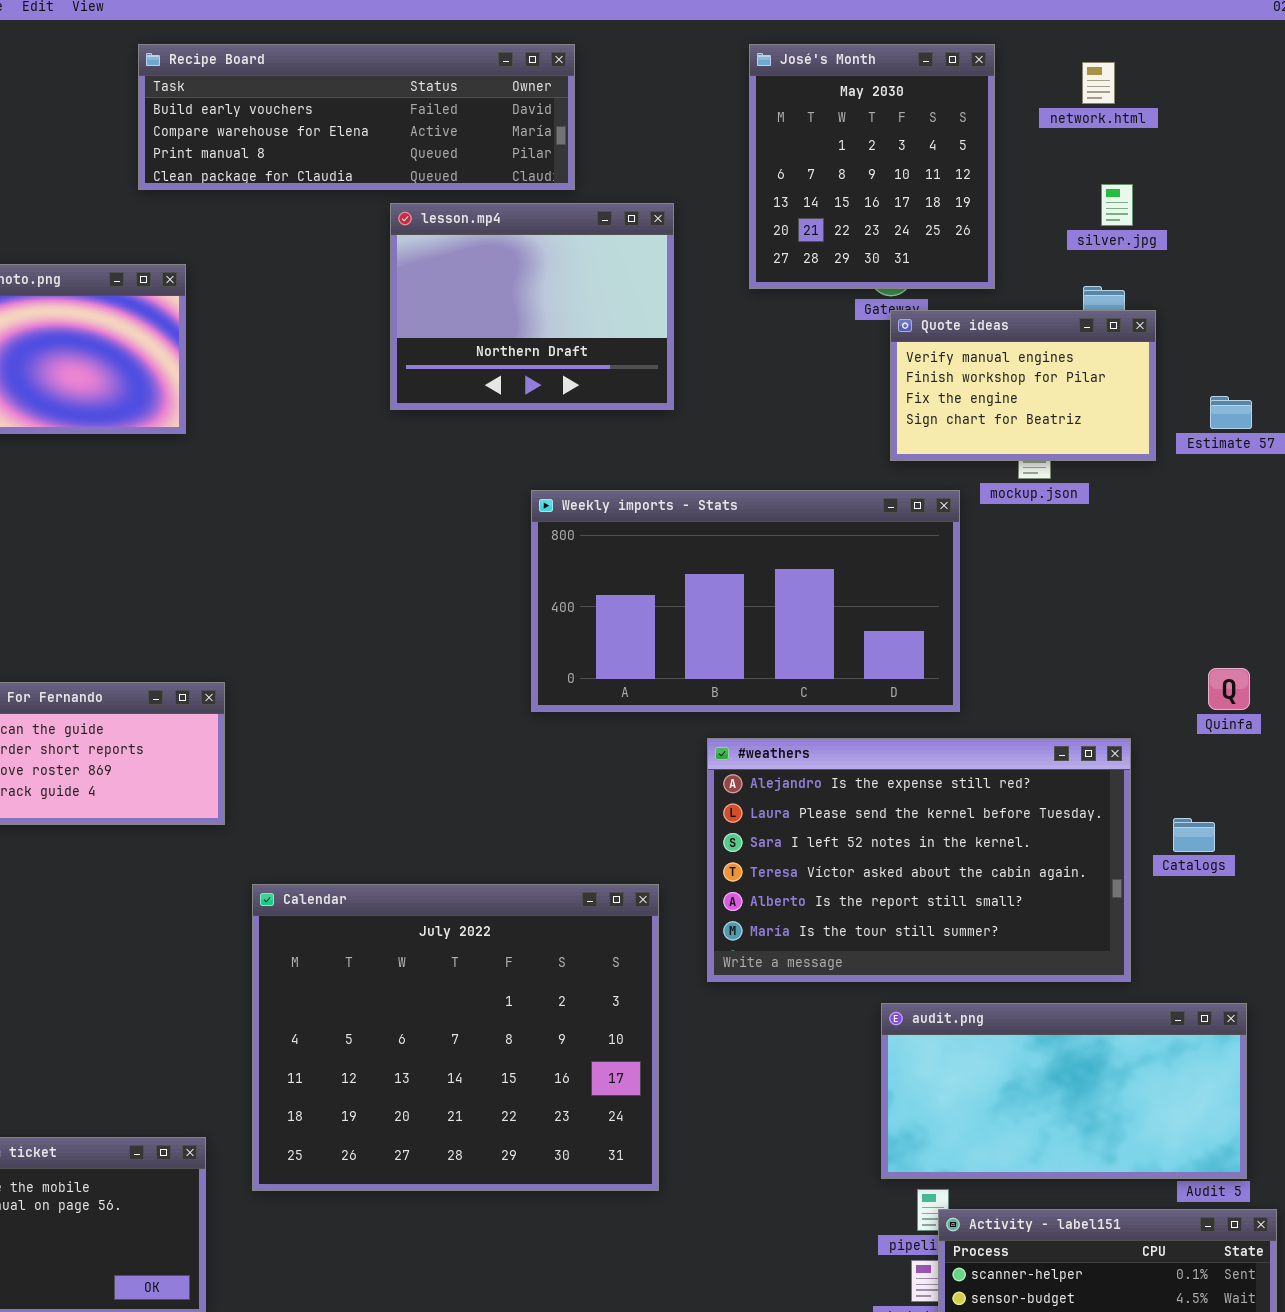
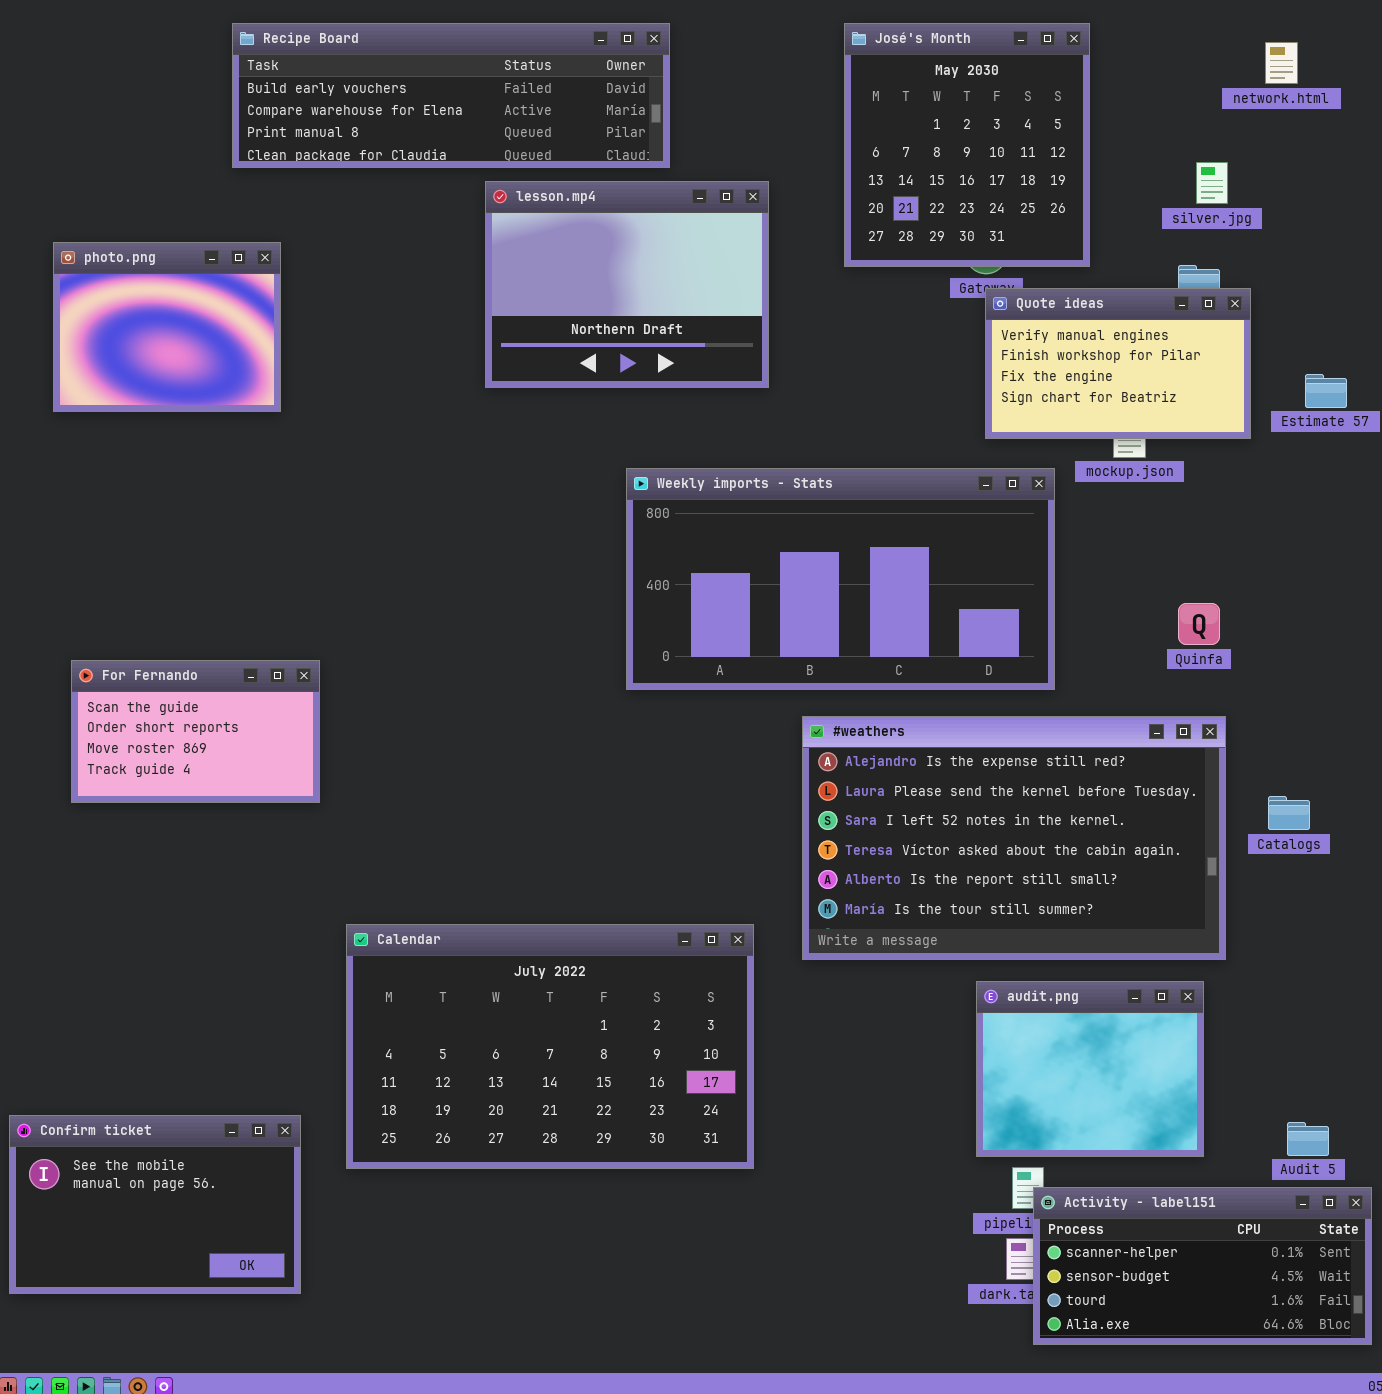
network.html: [1082,62,1115,104] -> [1265,42,1298,84], moved
Quinfa: [1208,668,1250,710] -> [1178,603,1220,645], moved
Calendar: [252,884,659,1191] -> [346,924,754,1169], resized
audit.png: [881,1003,1247,1179] -> [976,981,1204,1157], resized

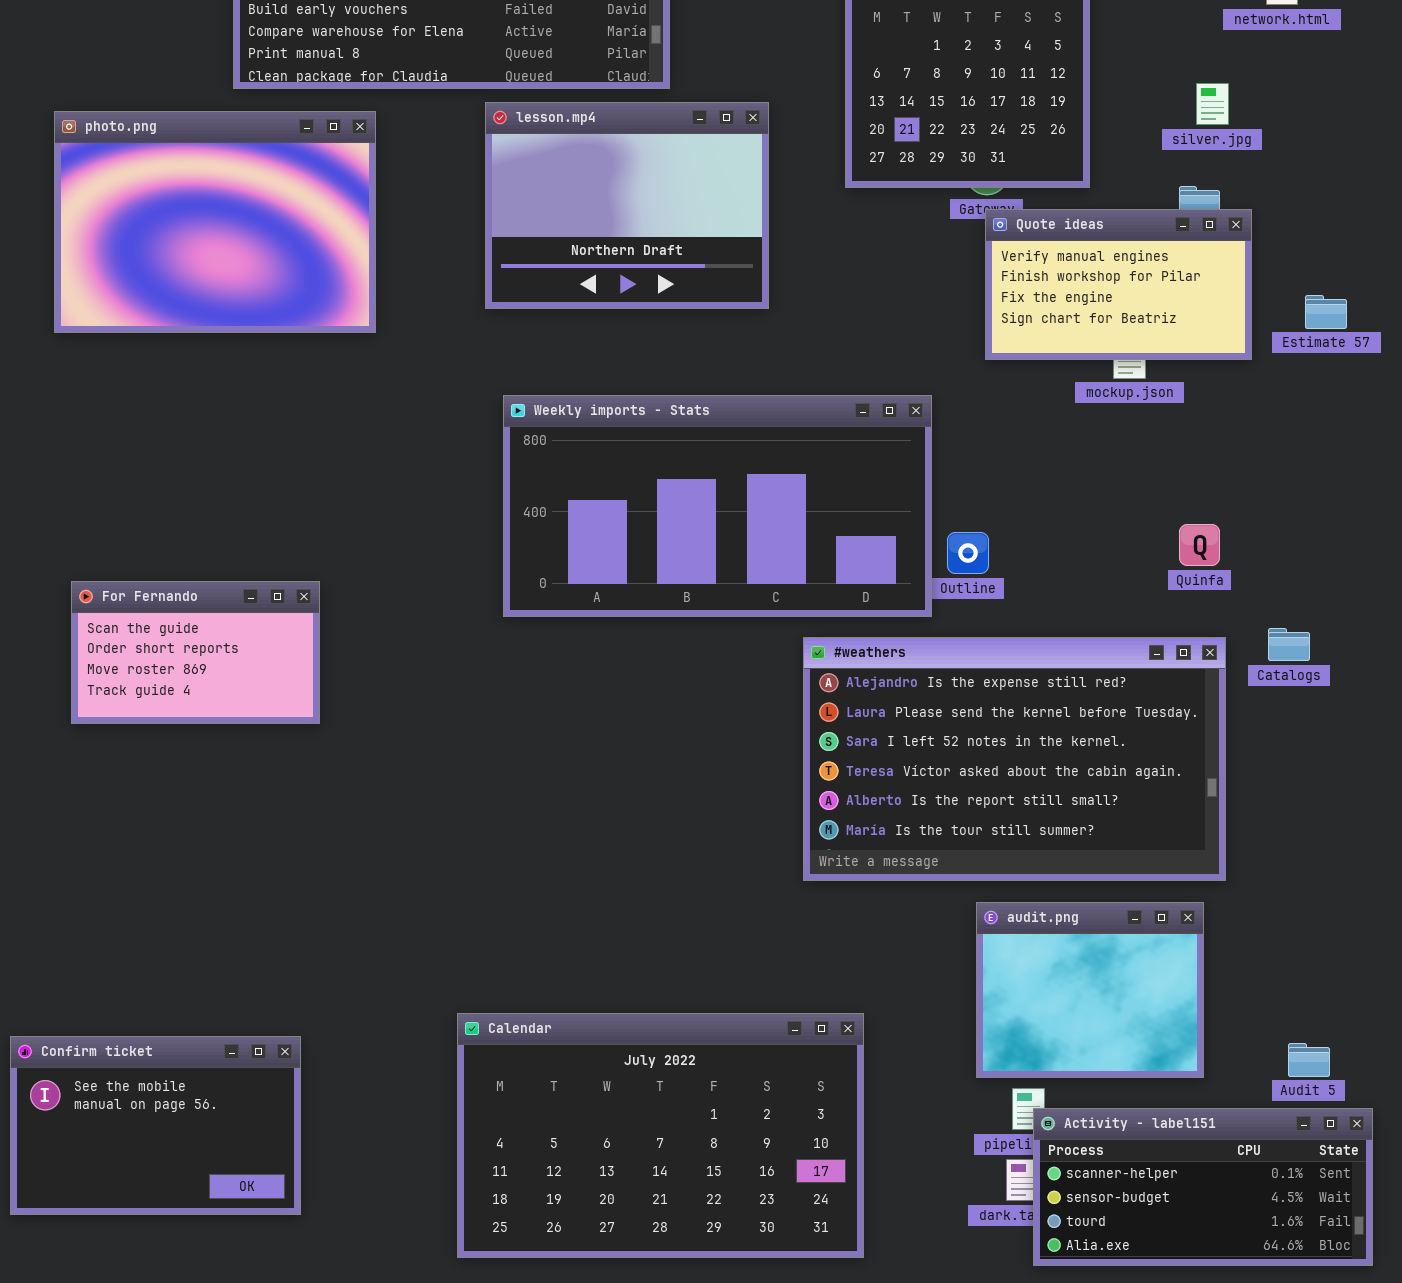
photo.png: [53,242,281,412] -> [54,111,376,333], resized
Weekly imports - Stats: [626,468,1055,690] -> [503,395,932,617], moved
Catalogs: [1268,796,1310,830] -> [1268,628,1310,661], moved
Calendar: [346,924,754,1169] -> [457,1013,864,1258], moved

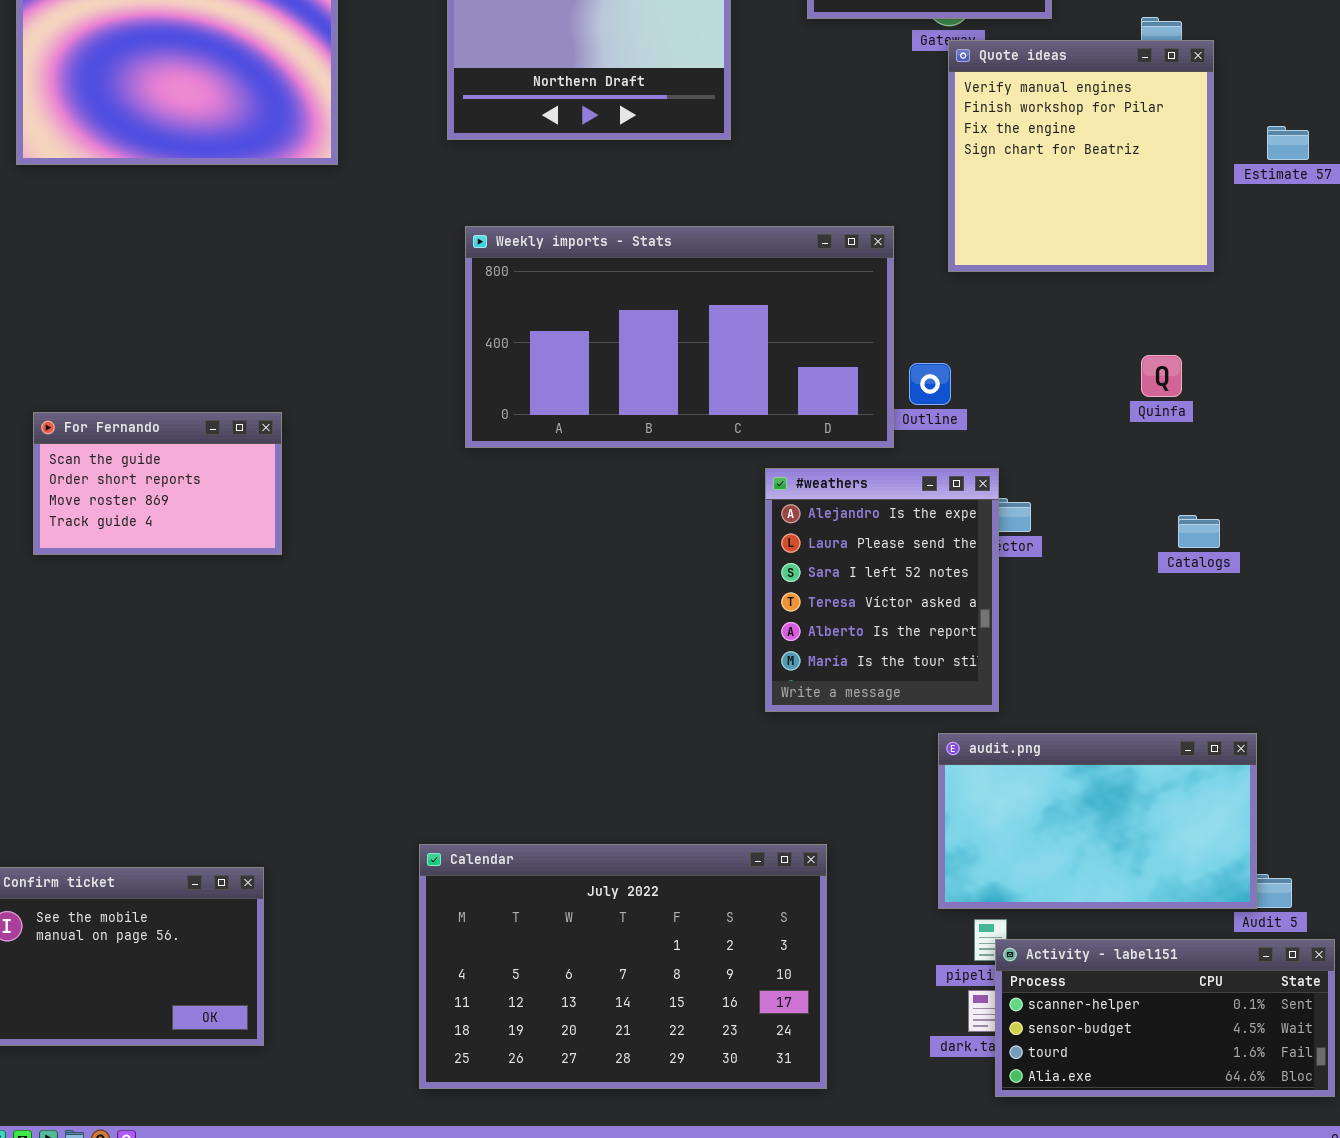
Quote ideas: [985,209,1252,360] -> [948,40,1214,272], resized
Catalogs: [1268,628,1310,661] -> [1178,515,1220,548], moved
#weathers: [803,637,1226,881] -> [765,468,999,712], resized
audit.png: [976,902,1204,1078] -> [938,733,1257,909], resized

